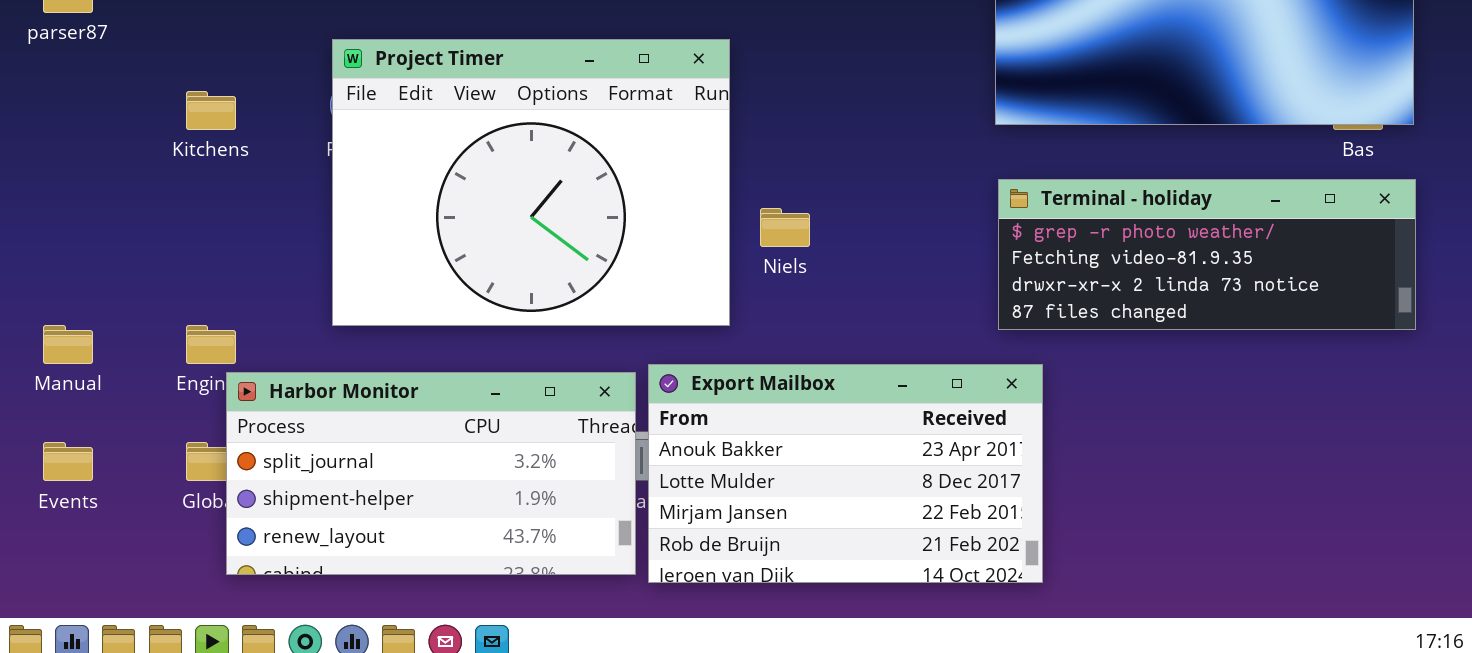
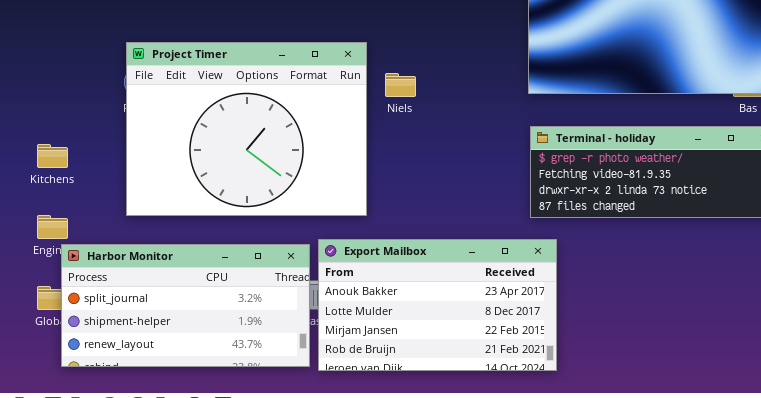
Kitchens: [186,91,236,130] -> [37,144,68,168], moved
Niels: [760,208,810,247] -> [385,73,416,97], moved

